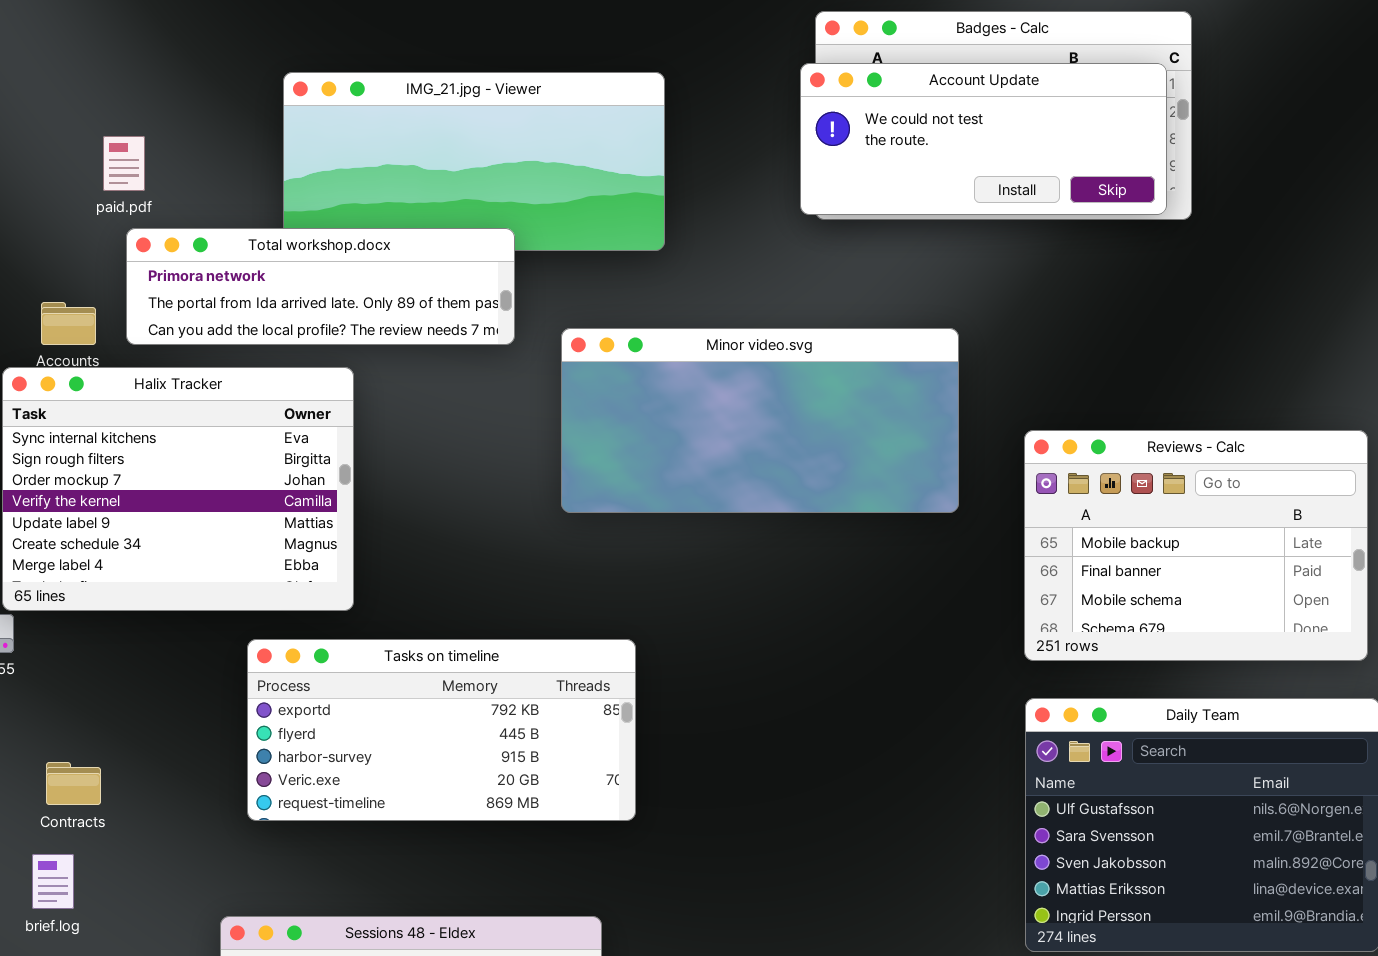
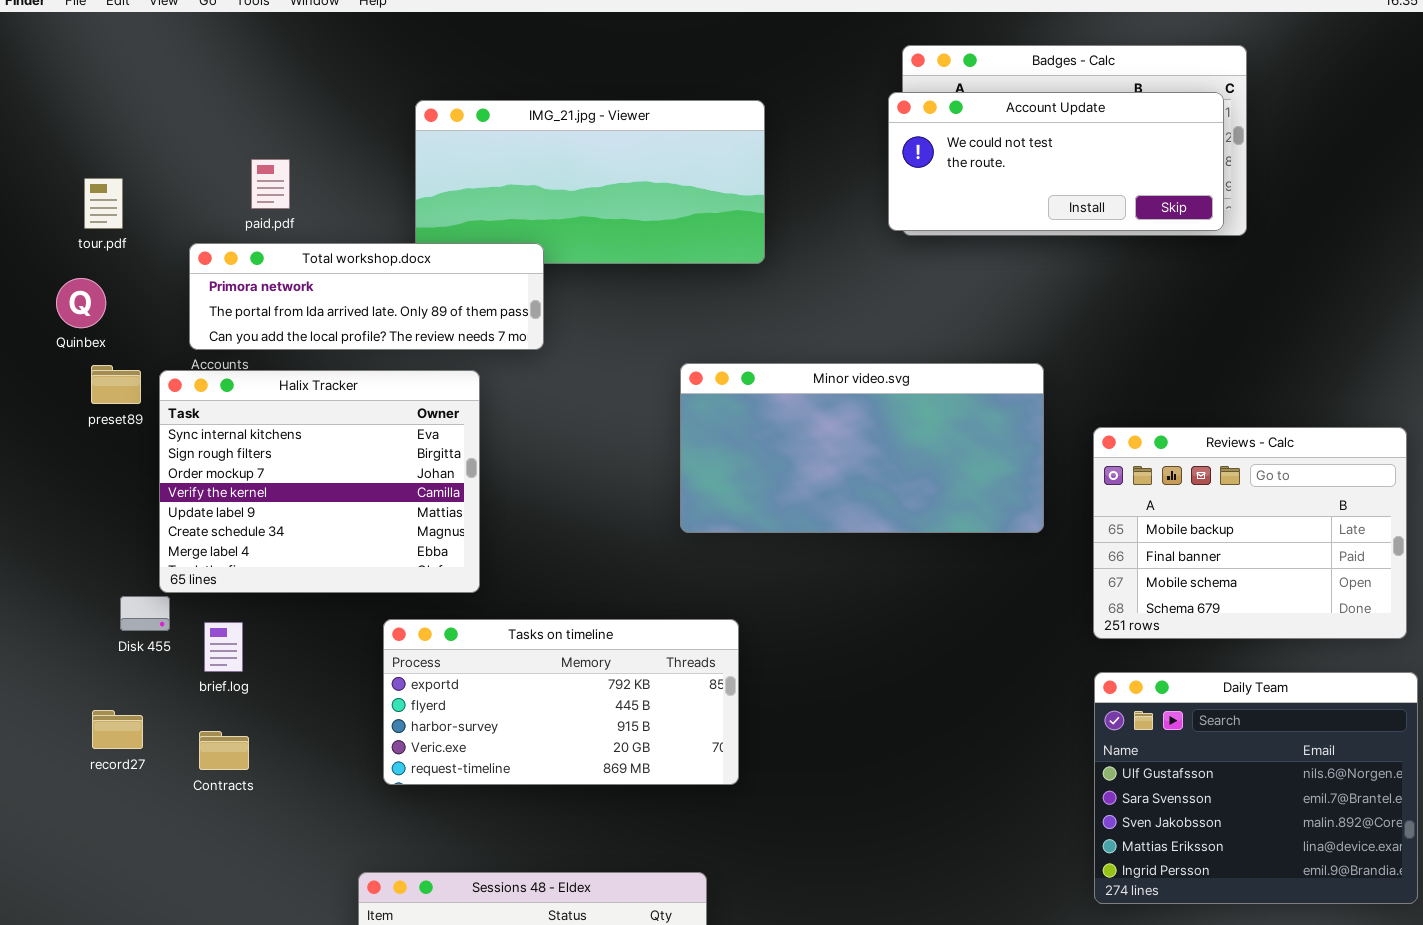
Total workshop.docx: [126,228,515,345] -> [189,243,544,350], moved
Minor video.svg: [561,328,959,513] -> [680,363,1044,533], moved
brief.log: [32,854,74,909] -> [204,622,243,672], moved

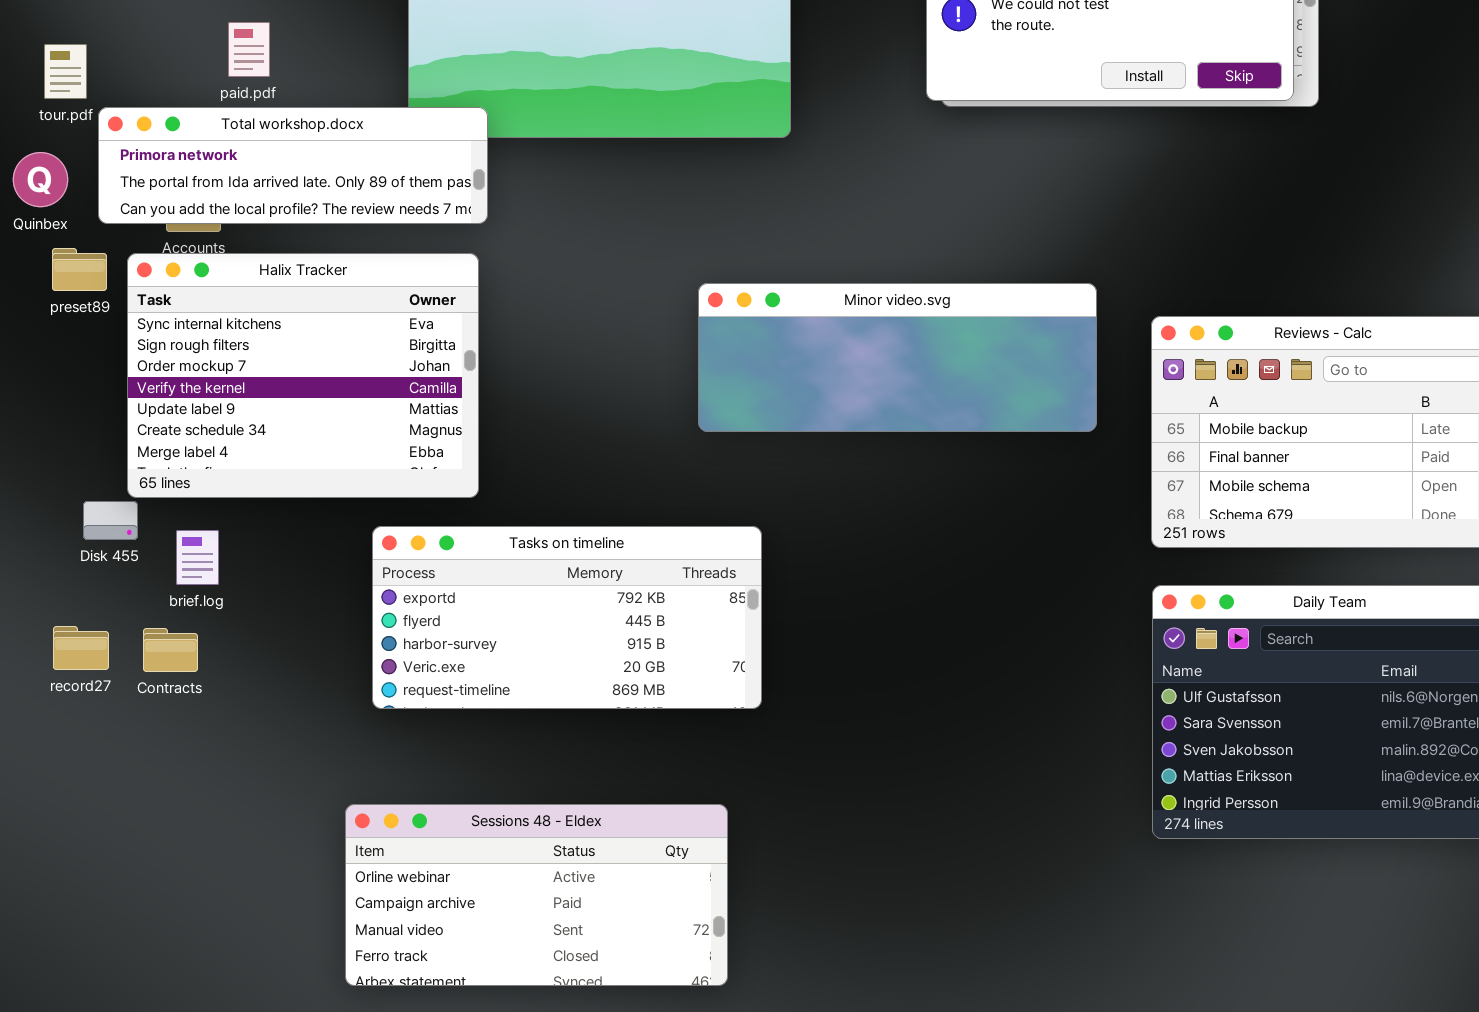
Total workshop.docx: [189,243,544,350] -> [98,107,488,224], moved
Minor video.svg: [680,363,1044,533] -> [698,283,1097,432], resized
Contracts: [199,731,249,770] -> [143,628,198,672], moved

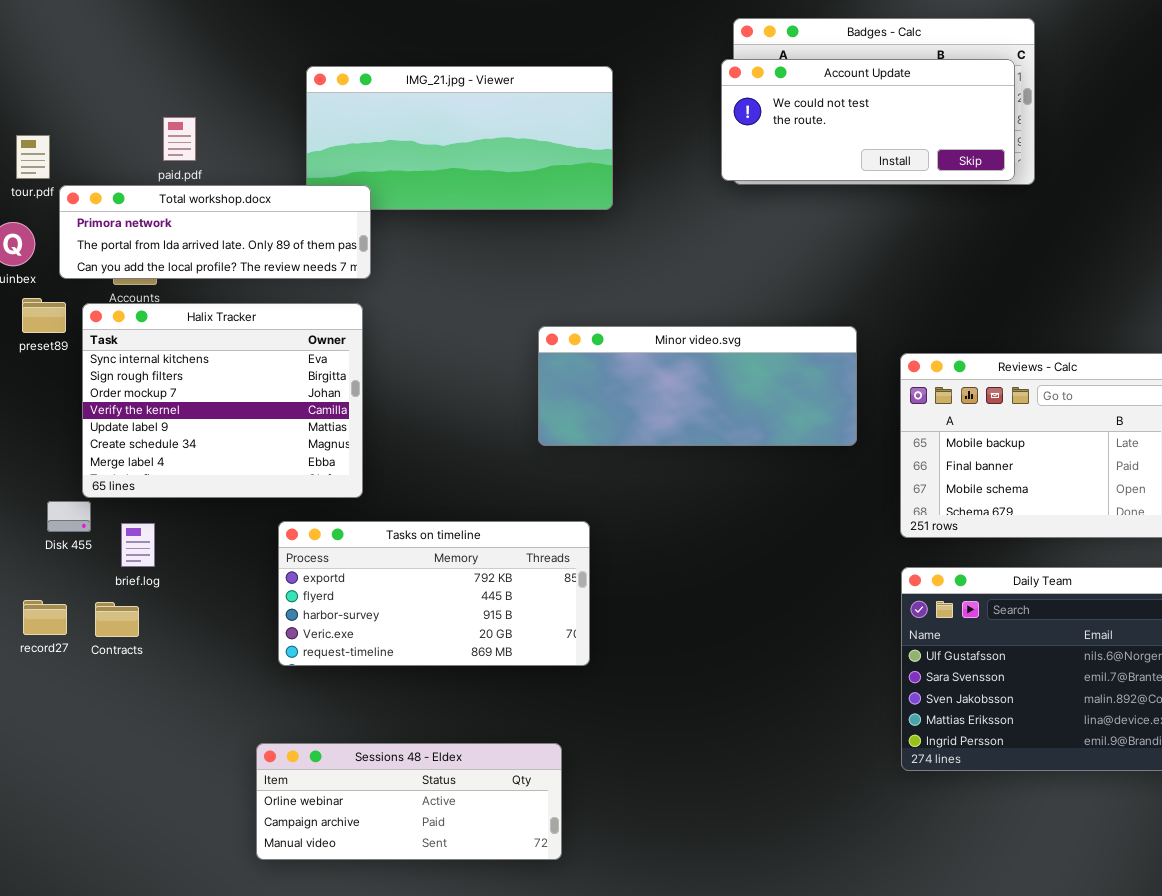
Sessions 48 - Eldex: [345,804,728,986] -> [256,743,562,860], resized

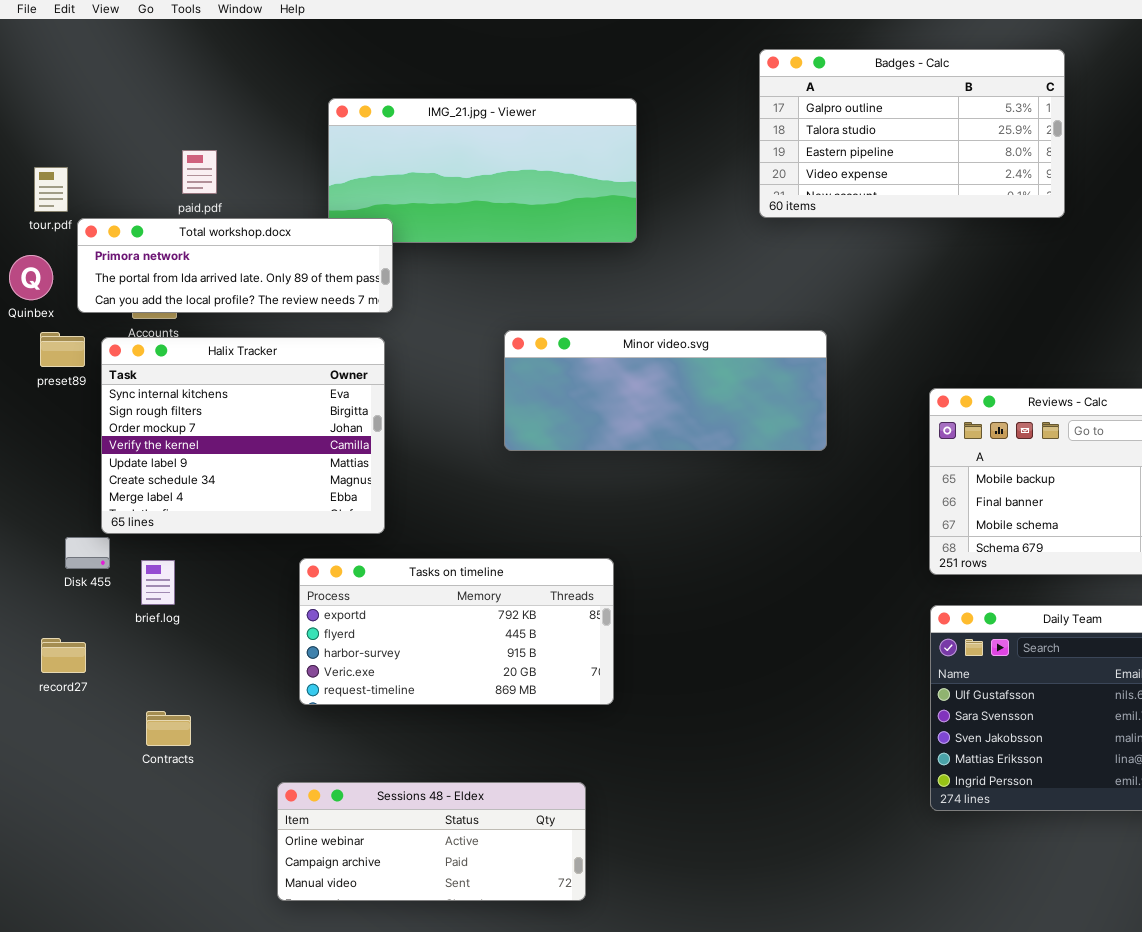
Account Update: [721,59,1015,181] -> none, closed
Minor video.svg: [538,326,857,446] -> [504,330,827,451], moved
Contracts: [95,602,139,637] -> [146,711,191,746], moved

